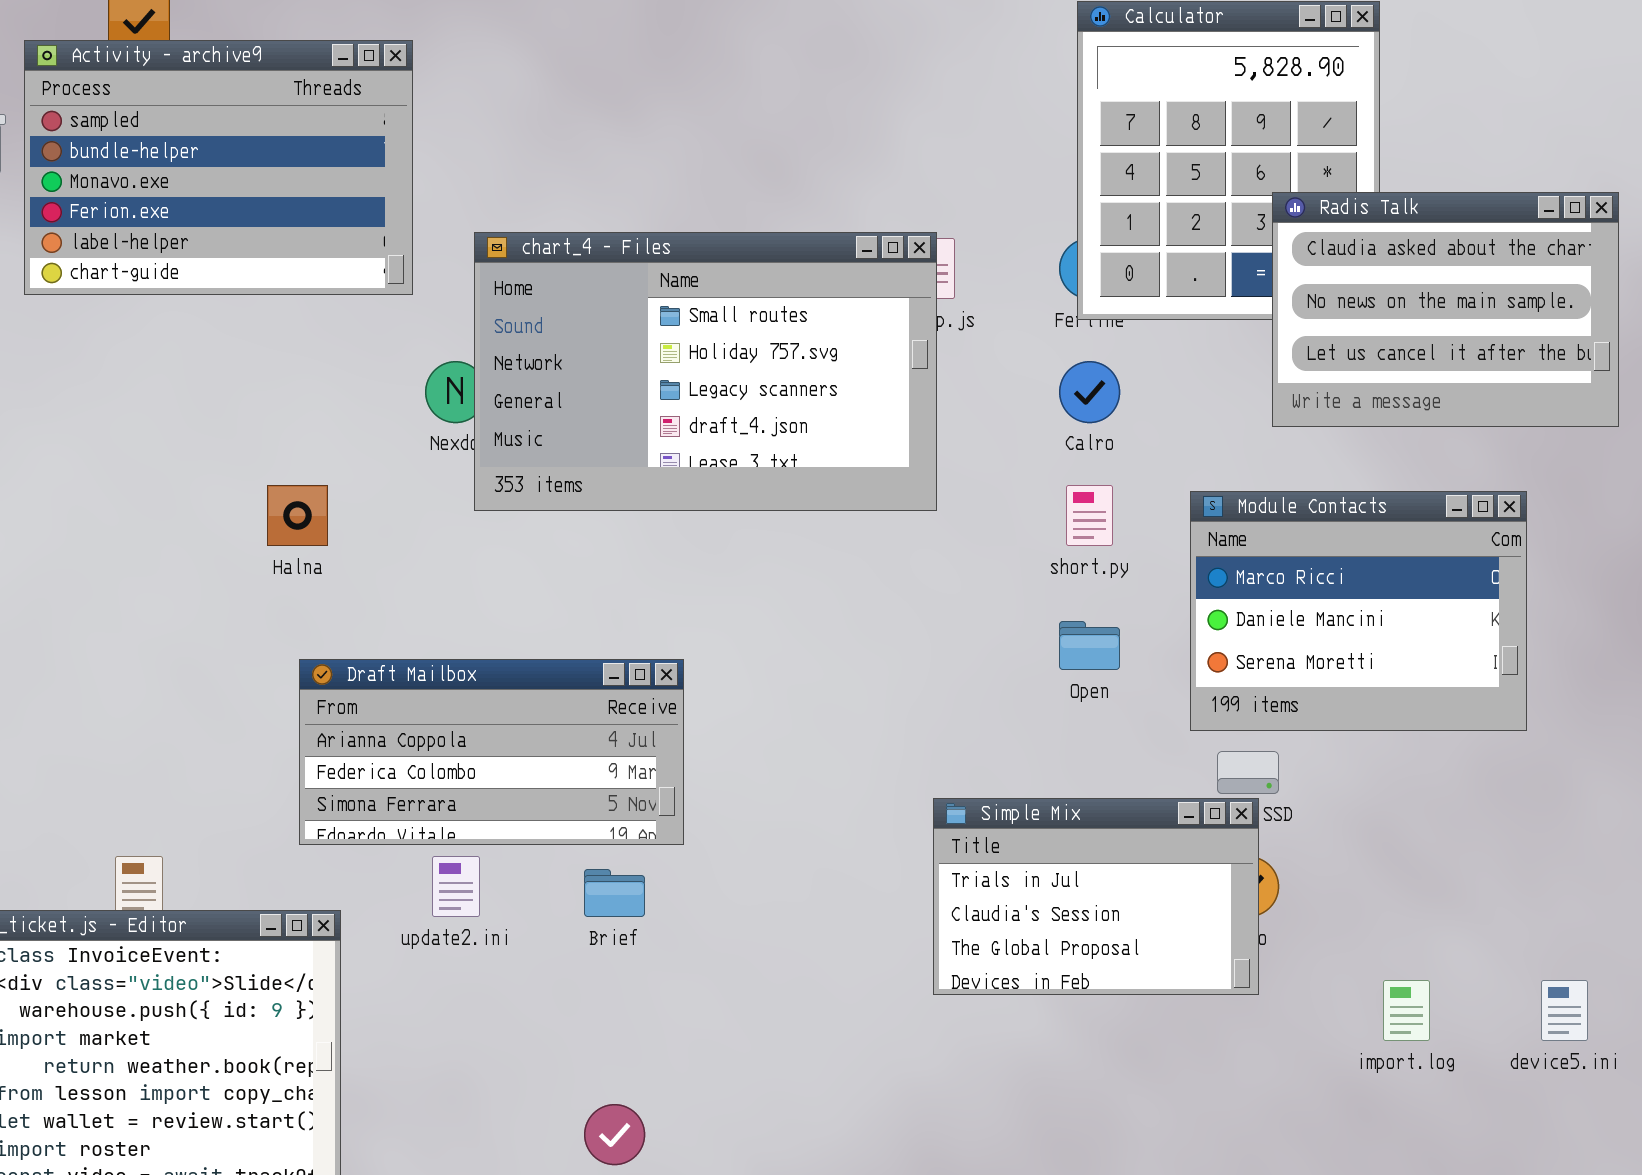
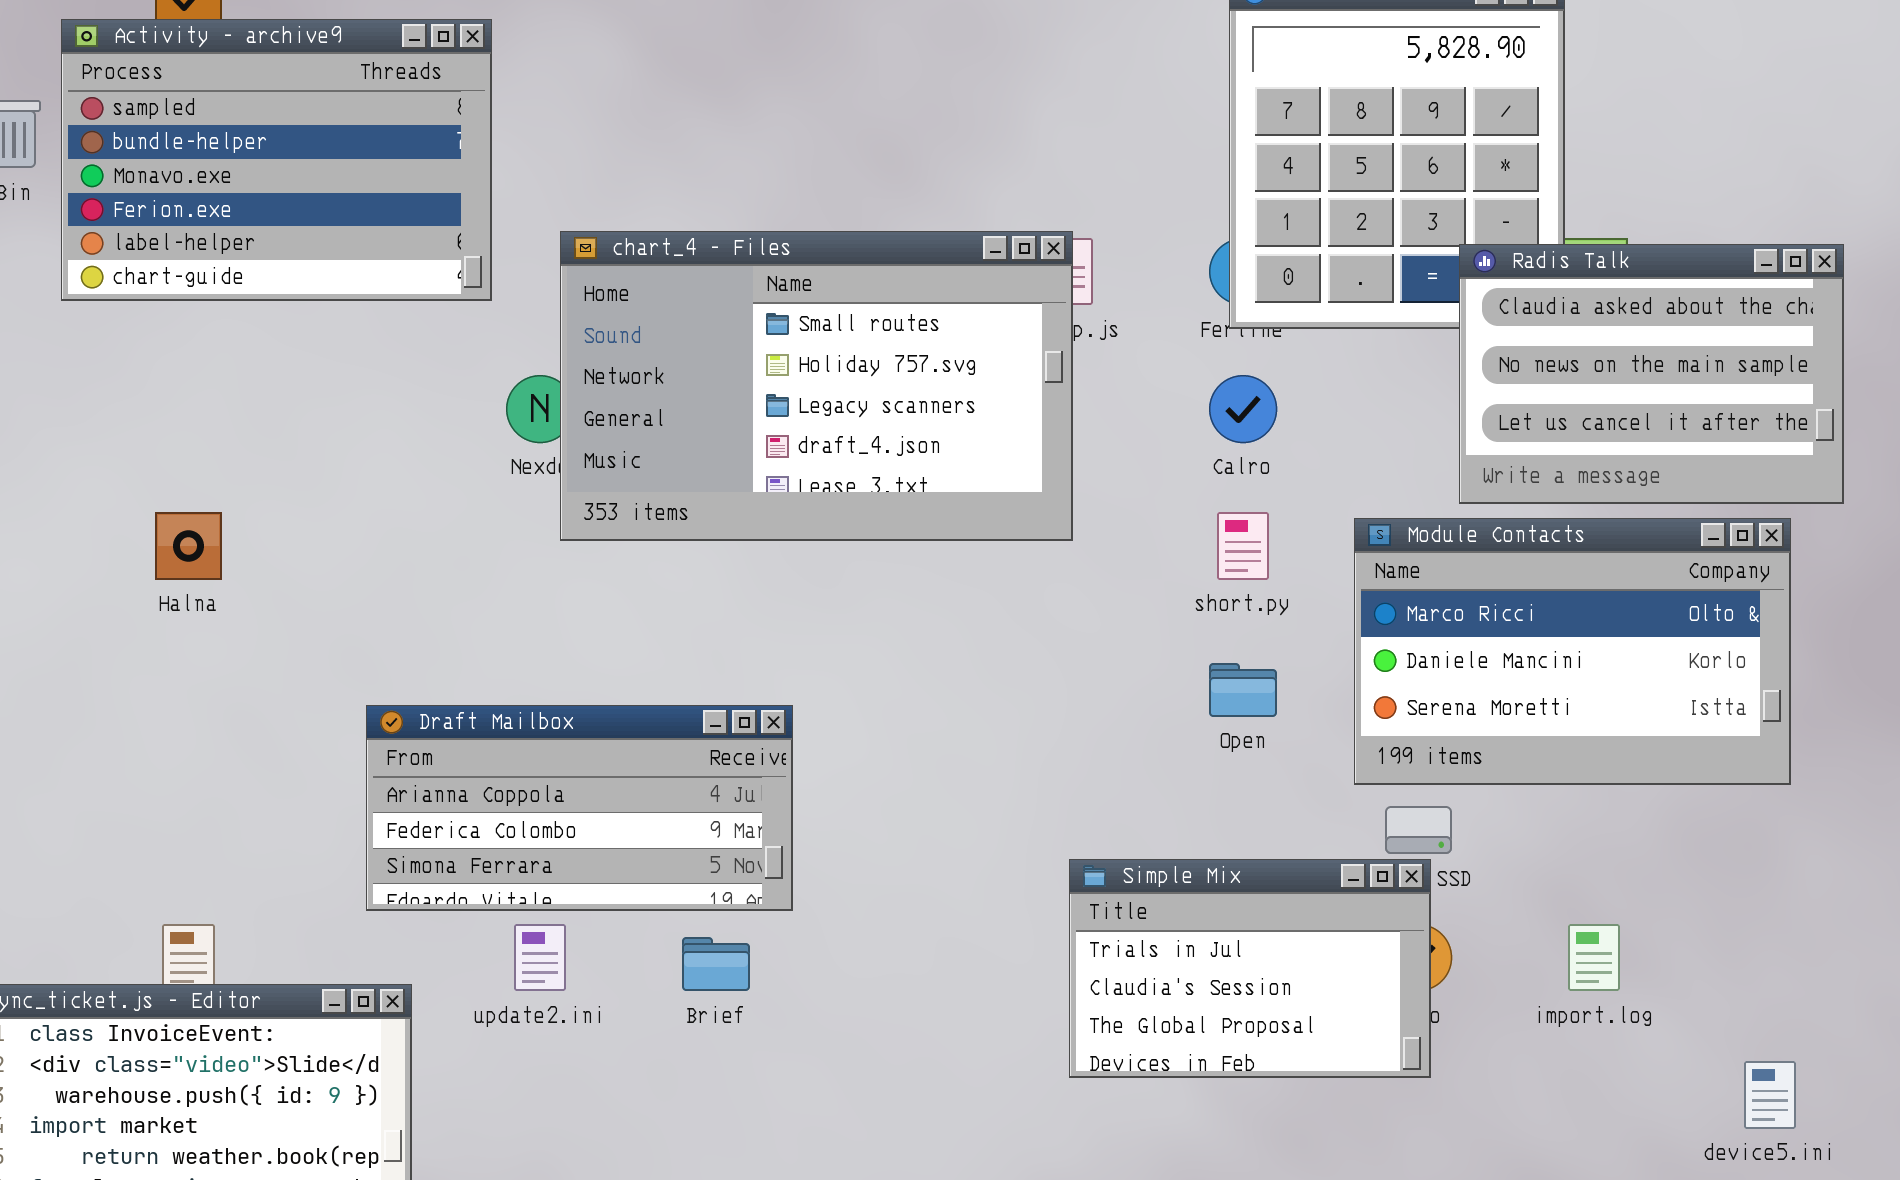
Radis Talk: [1272,192,1619,427] -> [1459,244,1844,504], moved
Halna: [267,485,328,546] -> [155,512,222,580], moved
Module Contacts: [1190,491,1527,731] -> [1354,518,1791,785], resized
import.log: [1383,980,1430,1041] -> [1568,924,1620,991], moved

